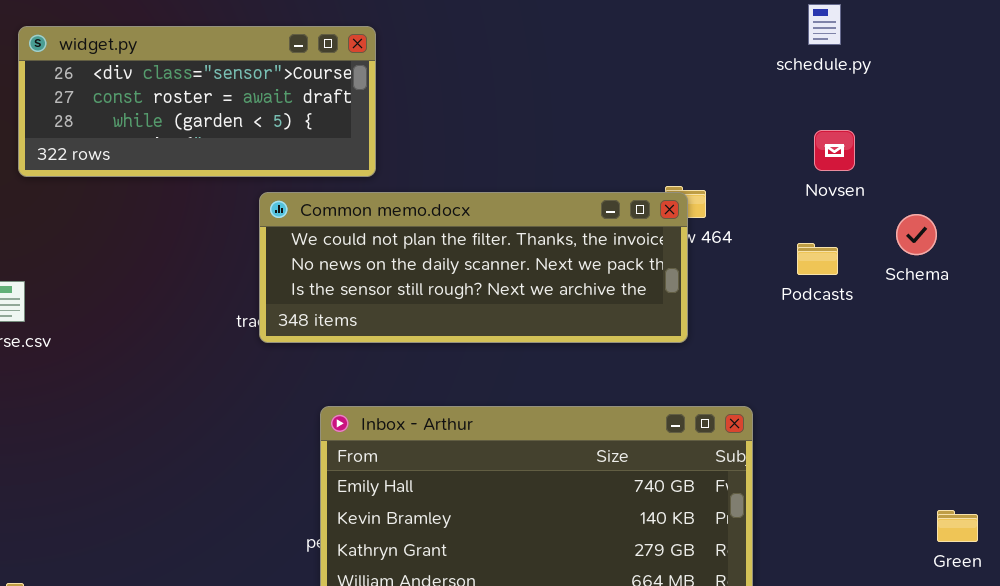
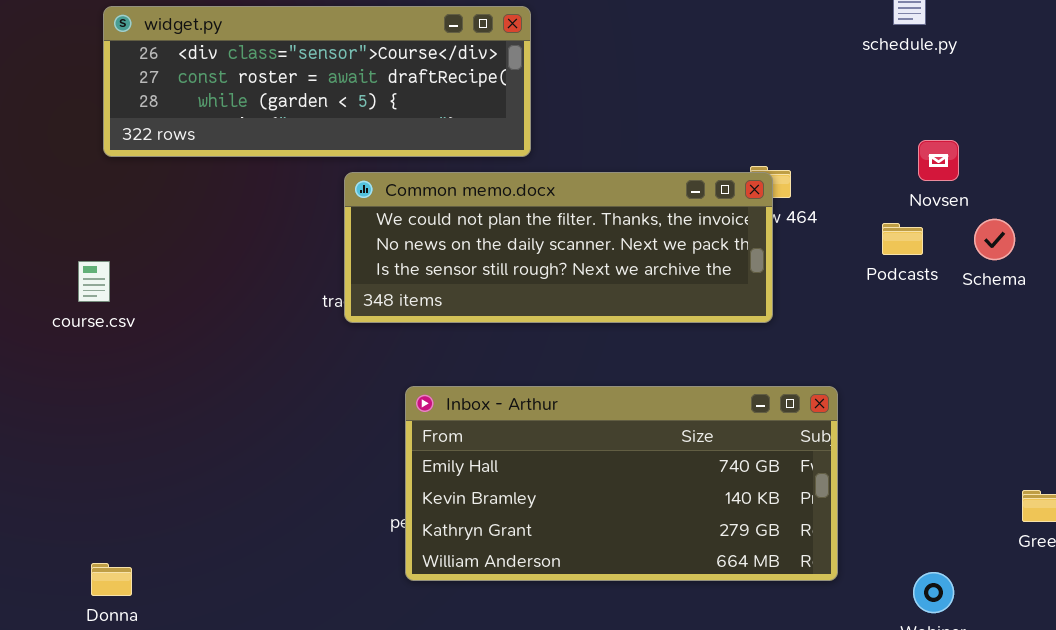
widget.py: [18,26,376,177] -> [103,6,531,157], resized
Novsen: [814,130,855,171] -> [918,140,959,181], moved
Schema: [896,214,937,255] -> [974,219,1015,260], moved

